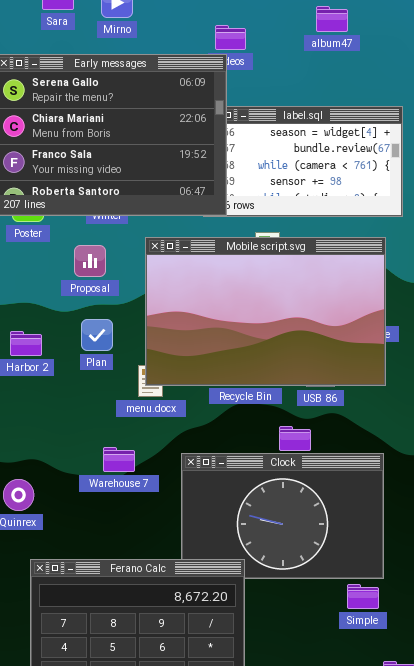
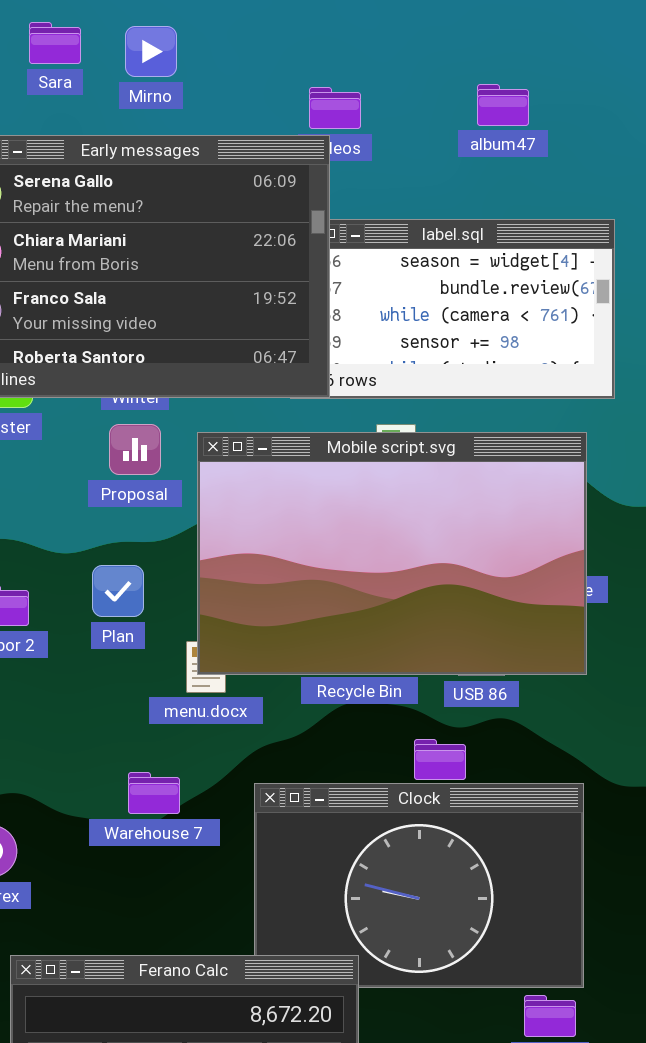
album47: [316,6,348,32] -> [477,84,529,126], moved
Proposal: [74,245,106,277] -> [109,424,161,475], moved

